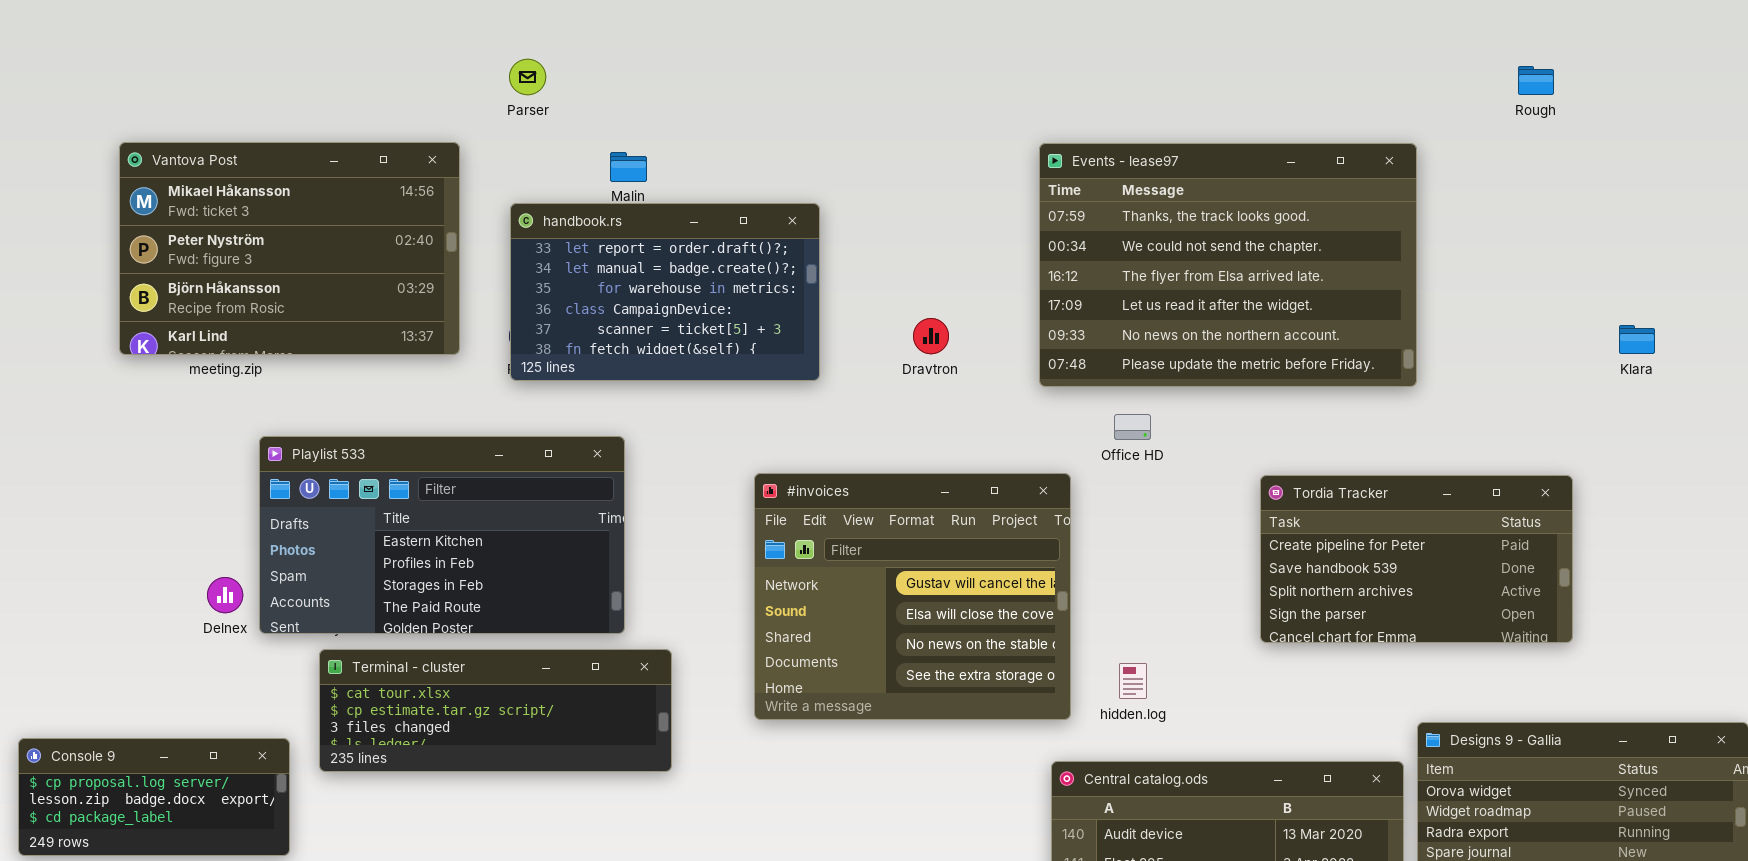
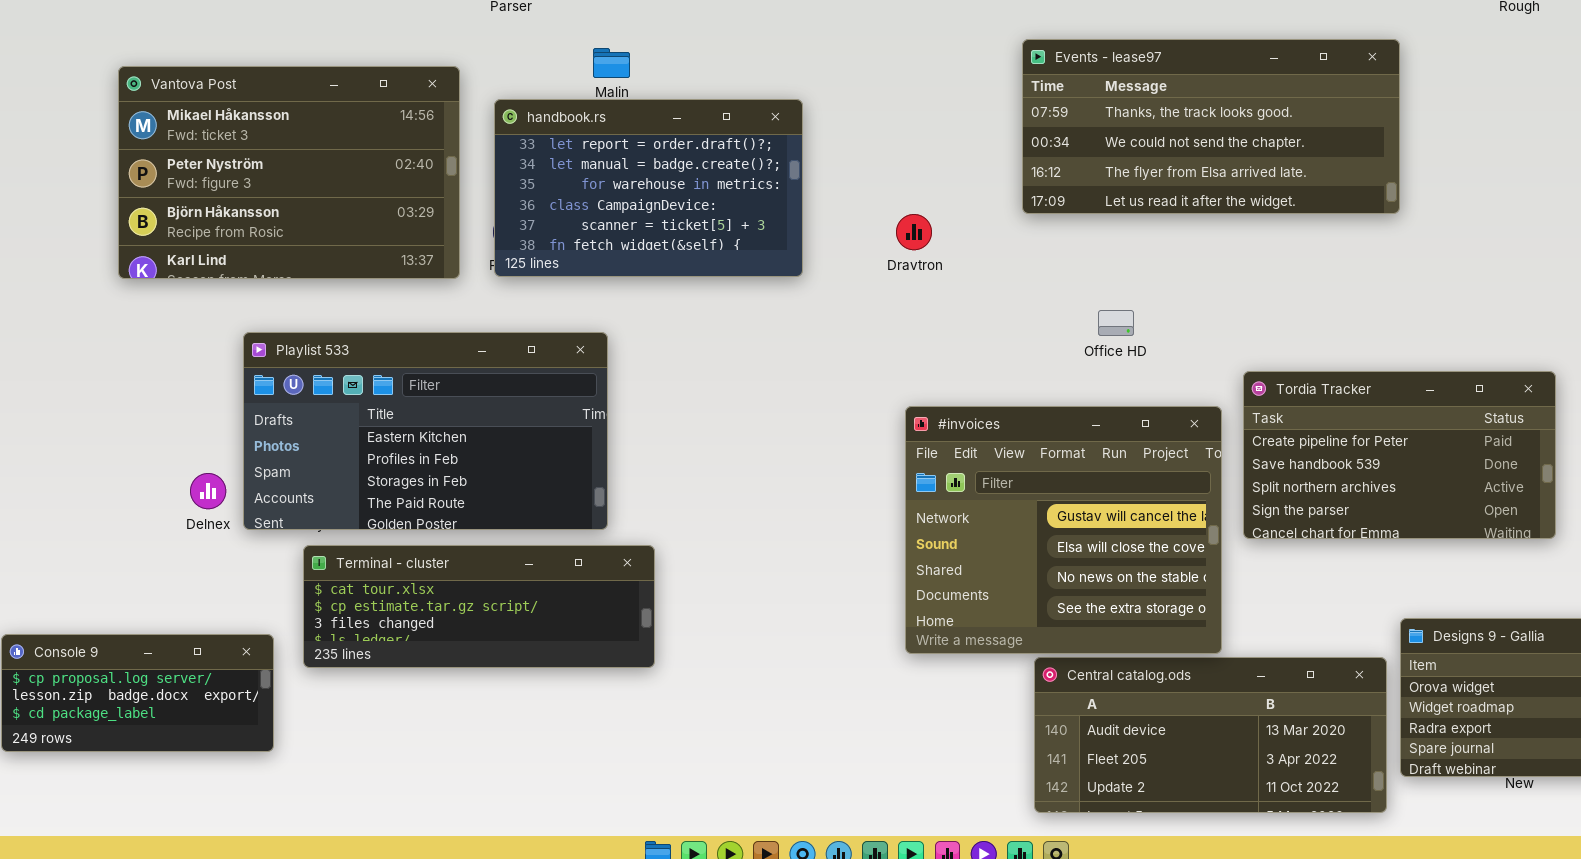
Vantova Post: [119,142,460,355] -> [118,66,460,279], moved
Events - lease97: [1039,143,1417,387] -> [1022,39,1400,214], resized
#invoices: [754,473,1071,720] -> [905,406,1222,654], moved

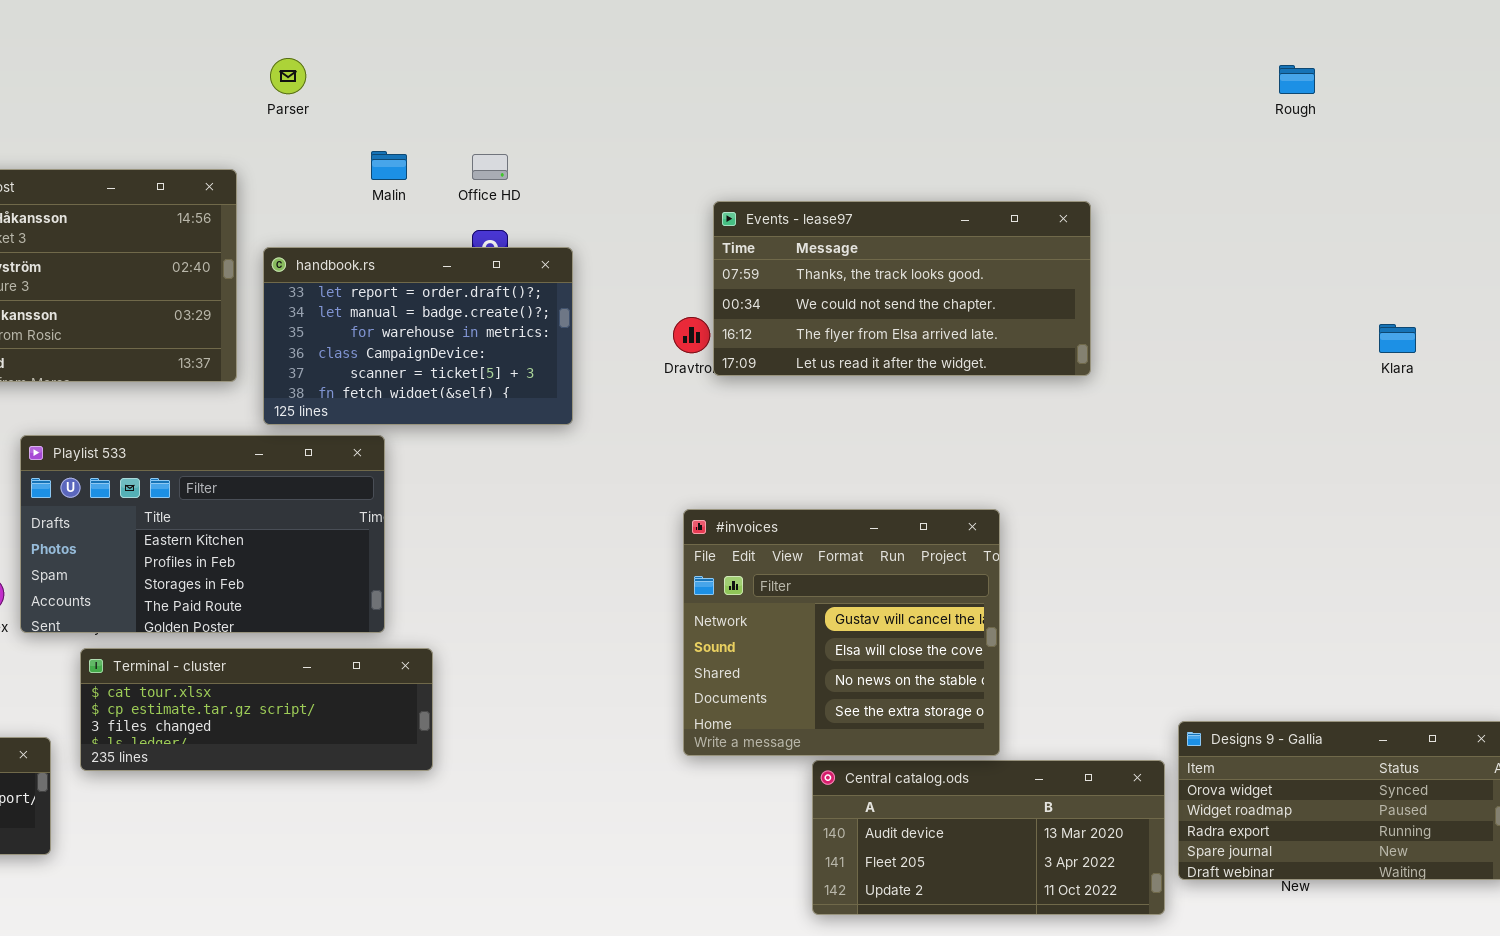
Events - lease97: [1022,39,1400,214] -> [713,201,1091,376], moved
handbook.rs: [494,99,803,277] -> [263,247,573,425], moved
Office HD: [1098,310,1134,336] -> [472,154,508,180], moved
Tordia Tracker: [1243,371,1556,539] -> none, closed

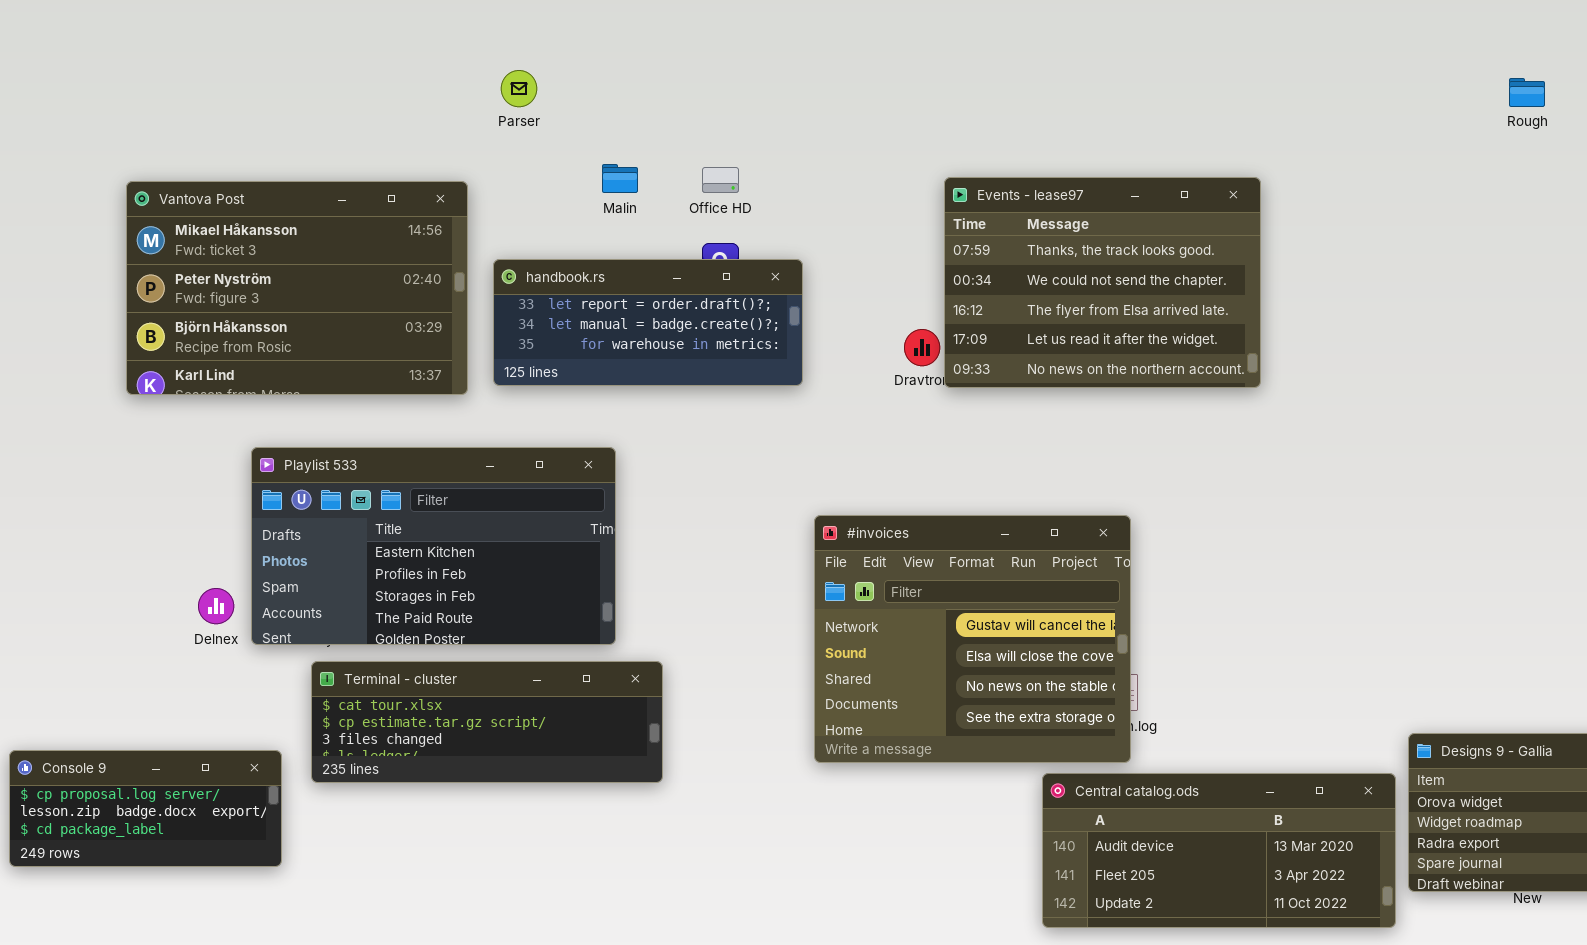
Events - lease97: [713,201,1091,376] -> [944,177,1261,388], resized
handbook.rs: [263,247,573,425] -> [493,259,803,386], resized
#invoices: [683,509,1000,756] -> [814,515,1131,763], moved

